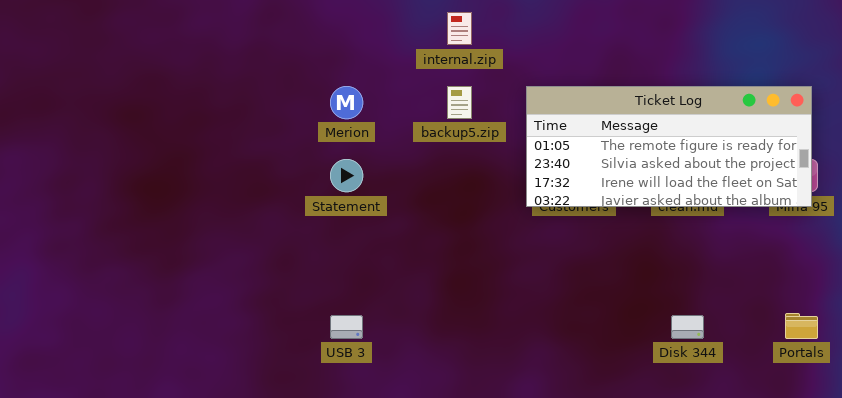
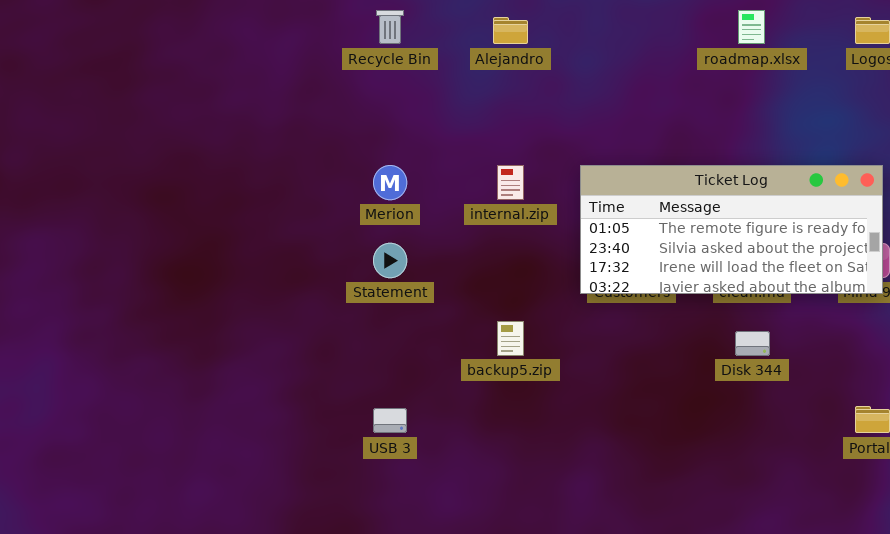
internal.zip: [447,12,472,45] -> [497,165,524,200], moved
backup5.zip: [447,86,472,119] -> [497,321,524,356], moved
Disk 344: [671,315,704,339] -> [735,331,770,356], moved

